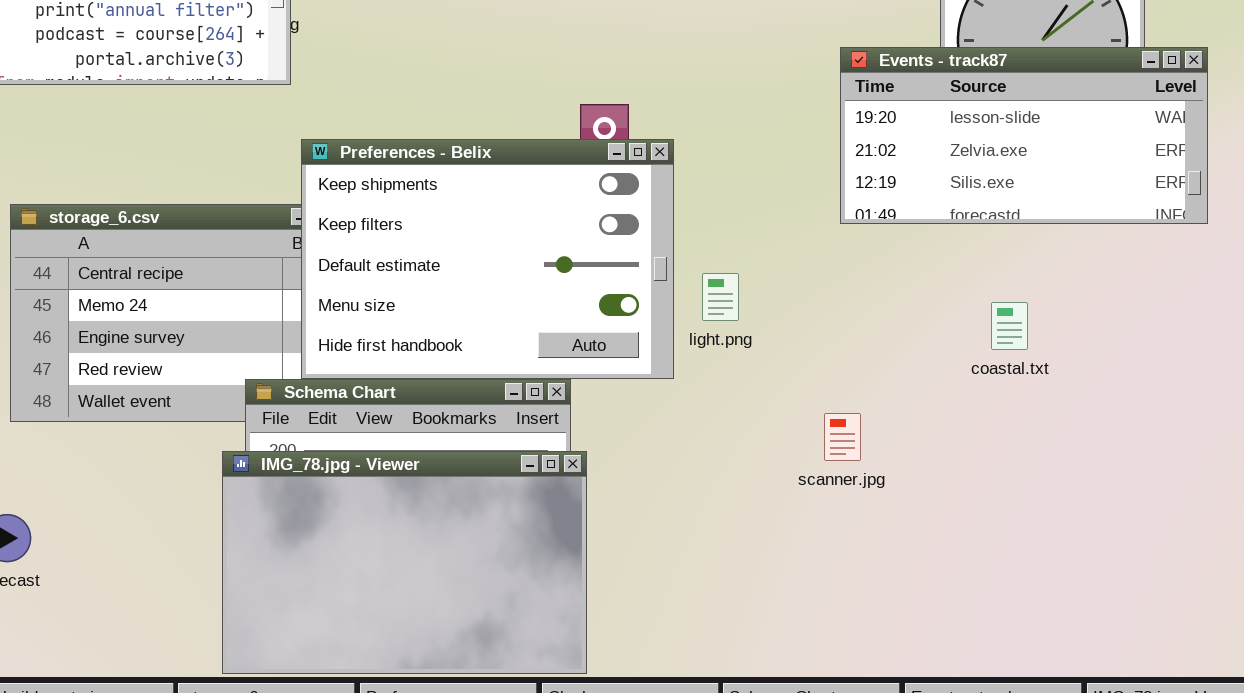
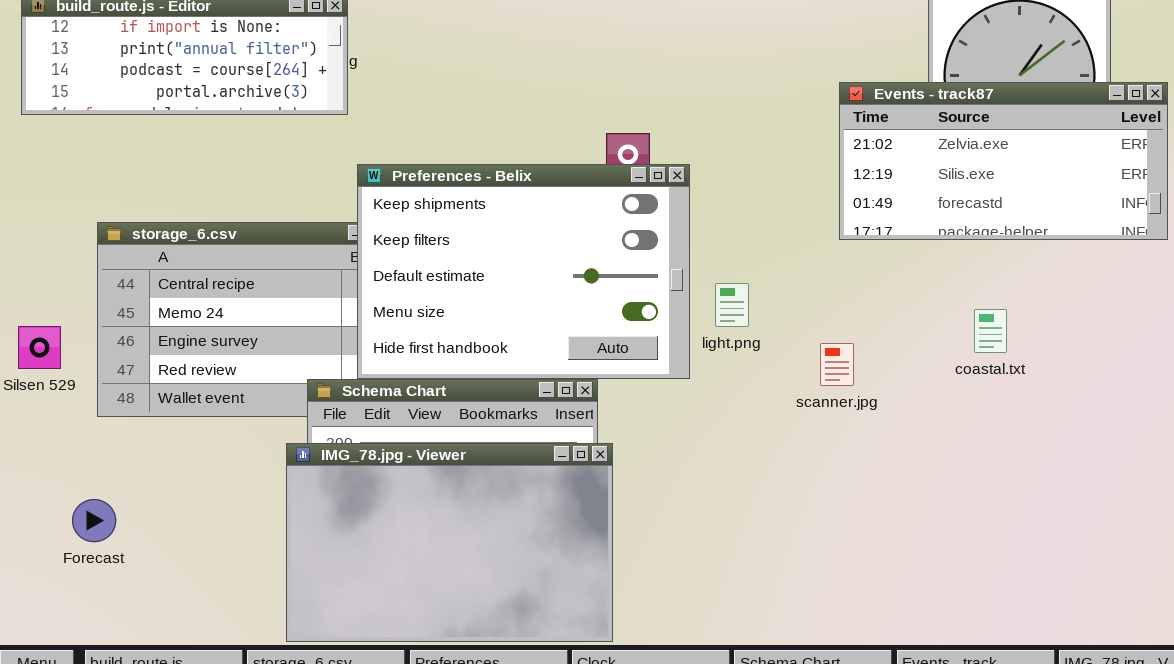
Events - track87: [840,47,1208,224] -> [839,82,1168,240], scrolled down 1 row
scanner.jpg: [824,413,861,461] -> [820,343,854,386], moved

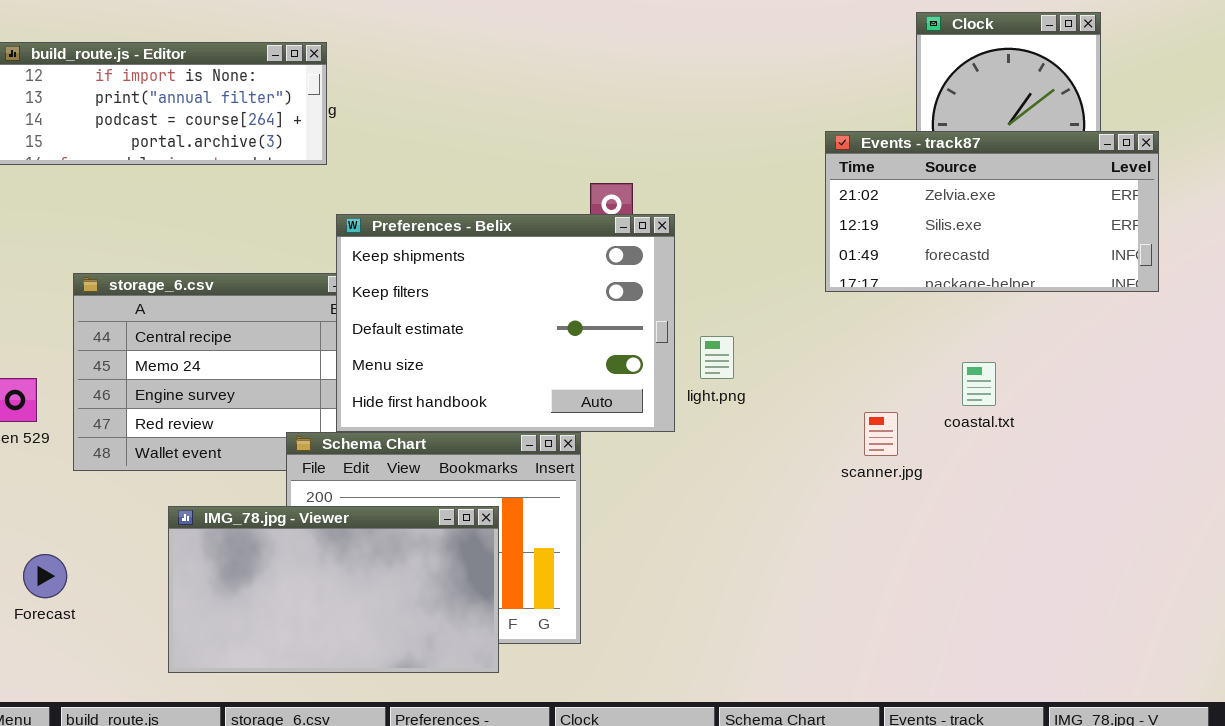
scanner.jpg: [820,343,854,386] -> [864,412,898,456], moved
IMG_78.jpg - Viewer: [286,443,613,642] -> [168,506,499,673], moved, resized
Forecast: [72,499,116,542] -> [23,554,67,598], moved

